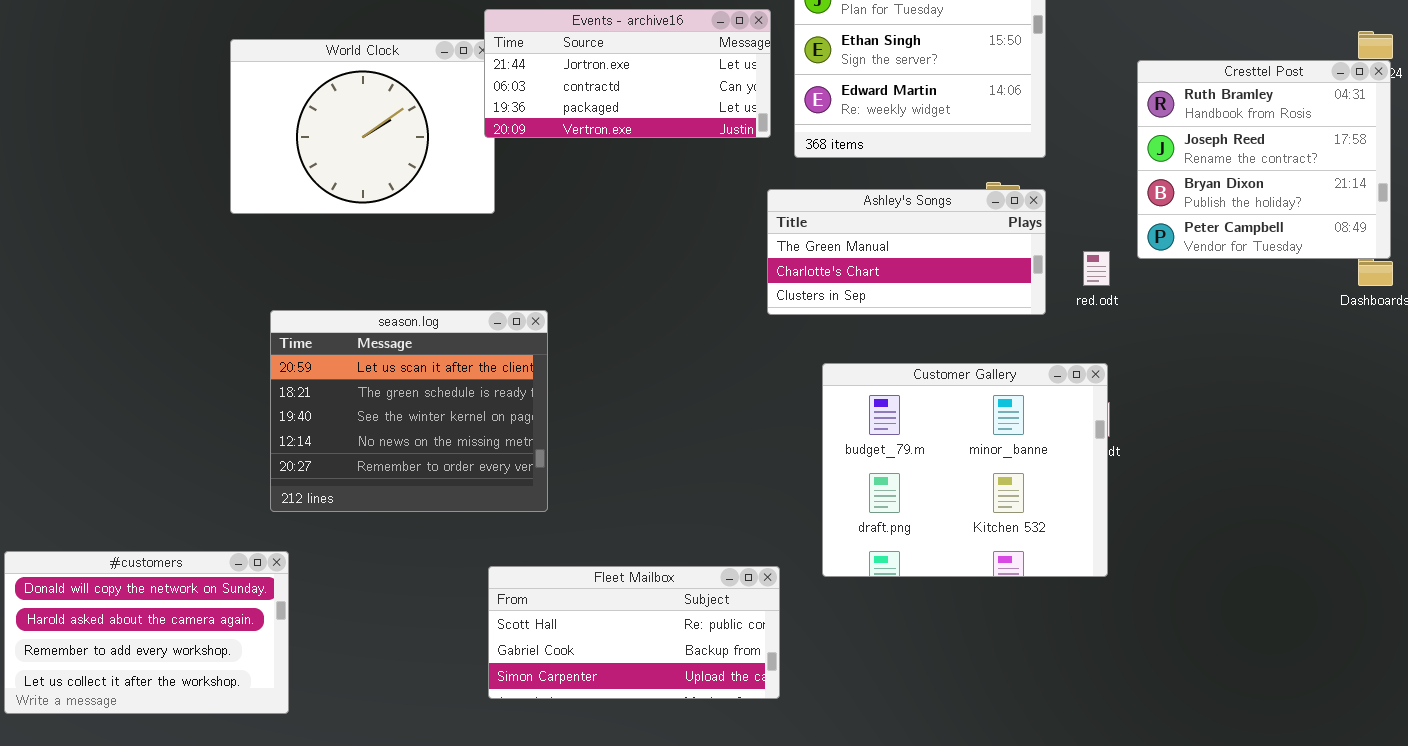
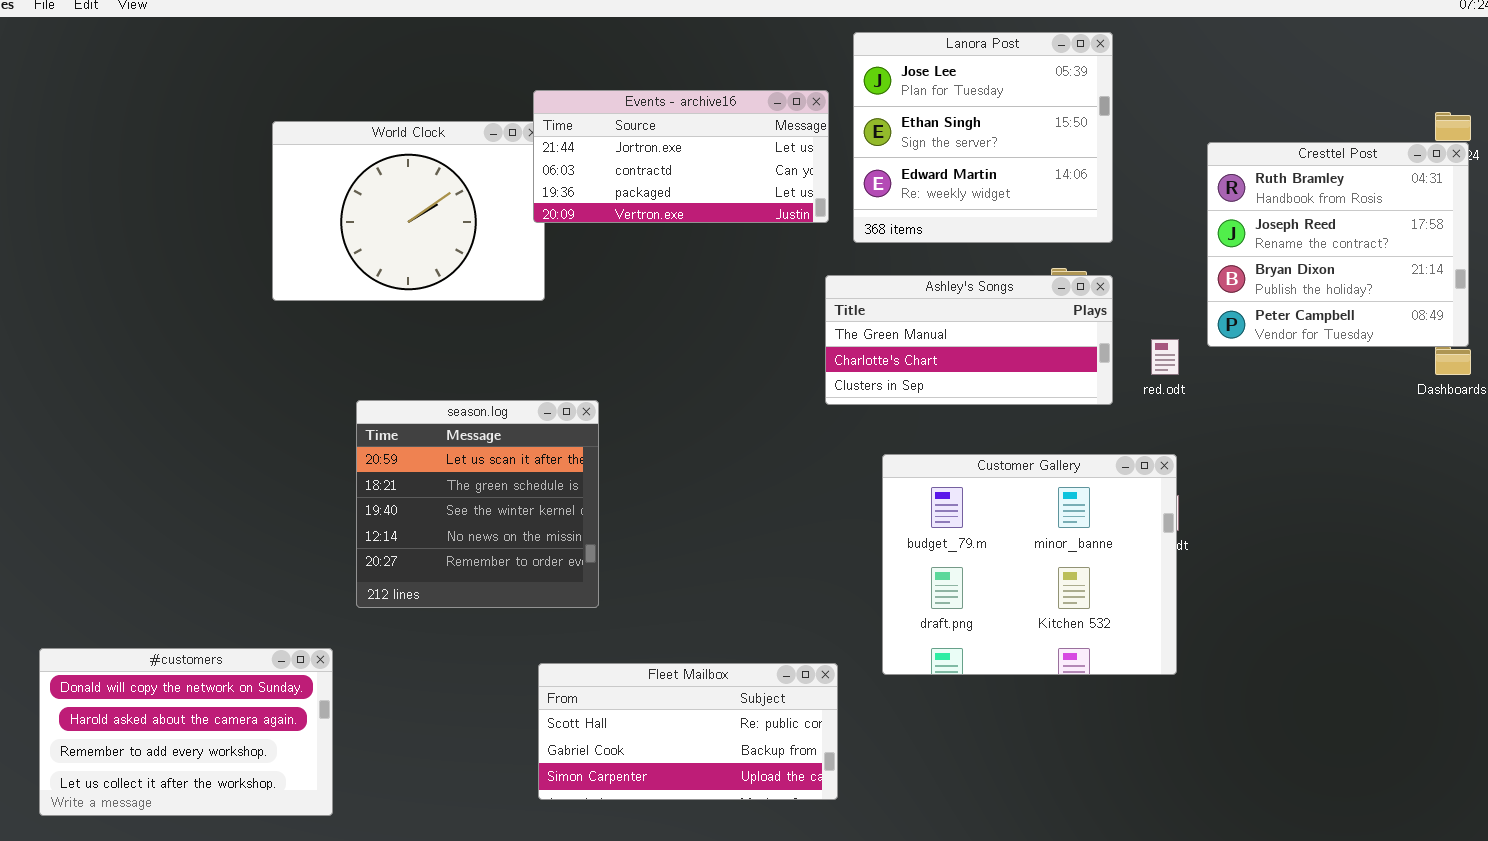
season.log: [270,310,548,512] -> [356,400,599,608], resized

